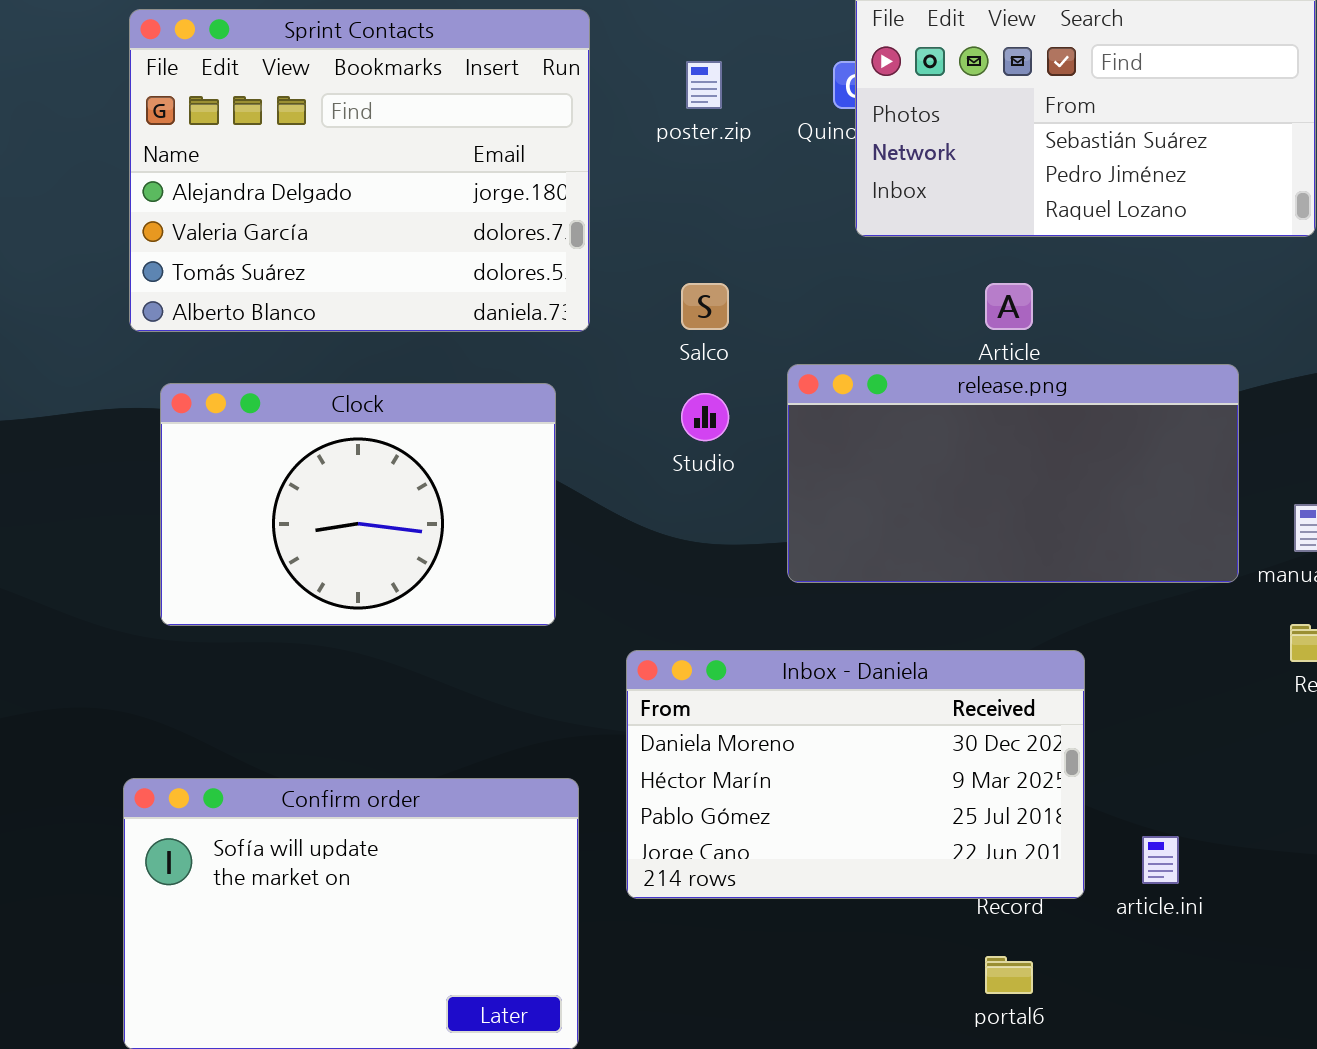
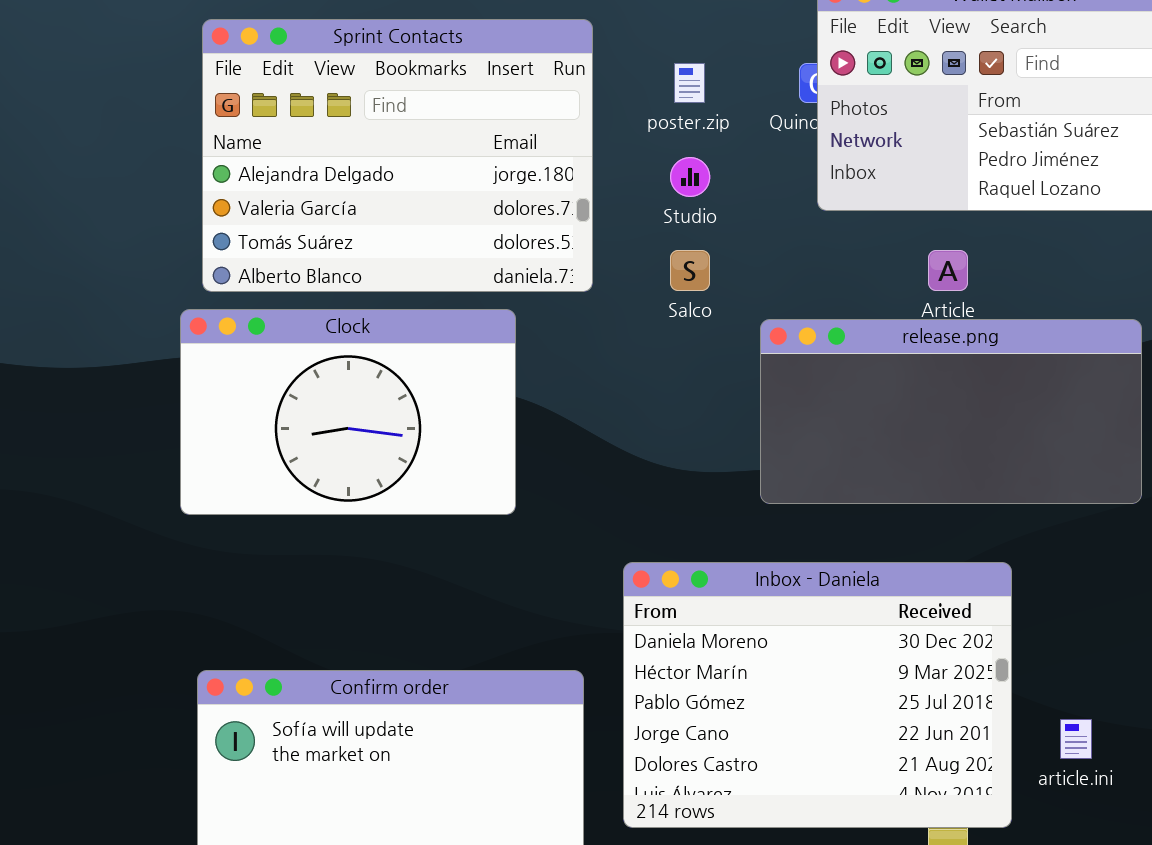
Clock: [160,383,556,626] -> [180,309,516,515], moved
Studio: [681,393,729,441] -> [670,157,710,197], moved
Inbox - Daniela: [626,650,1085,899] -> [623,562,1012,828], resized

